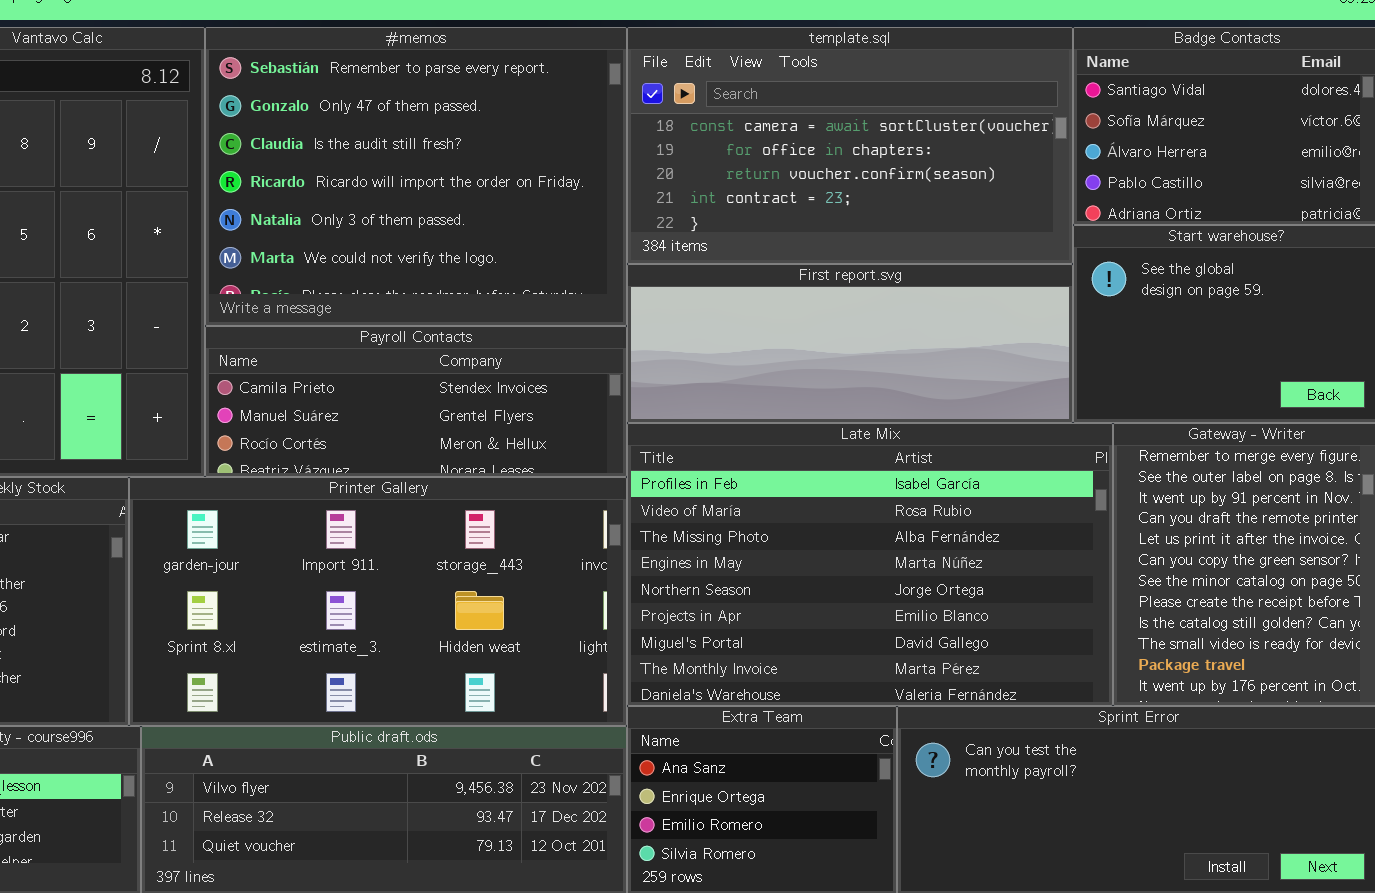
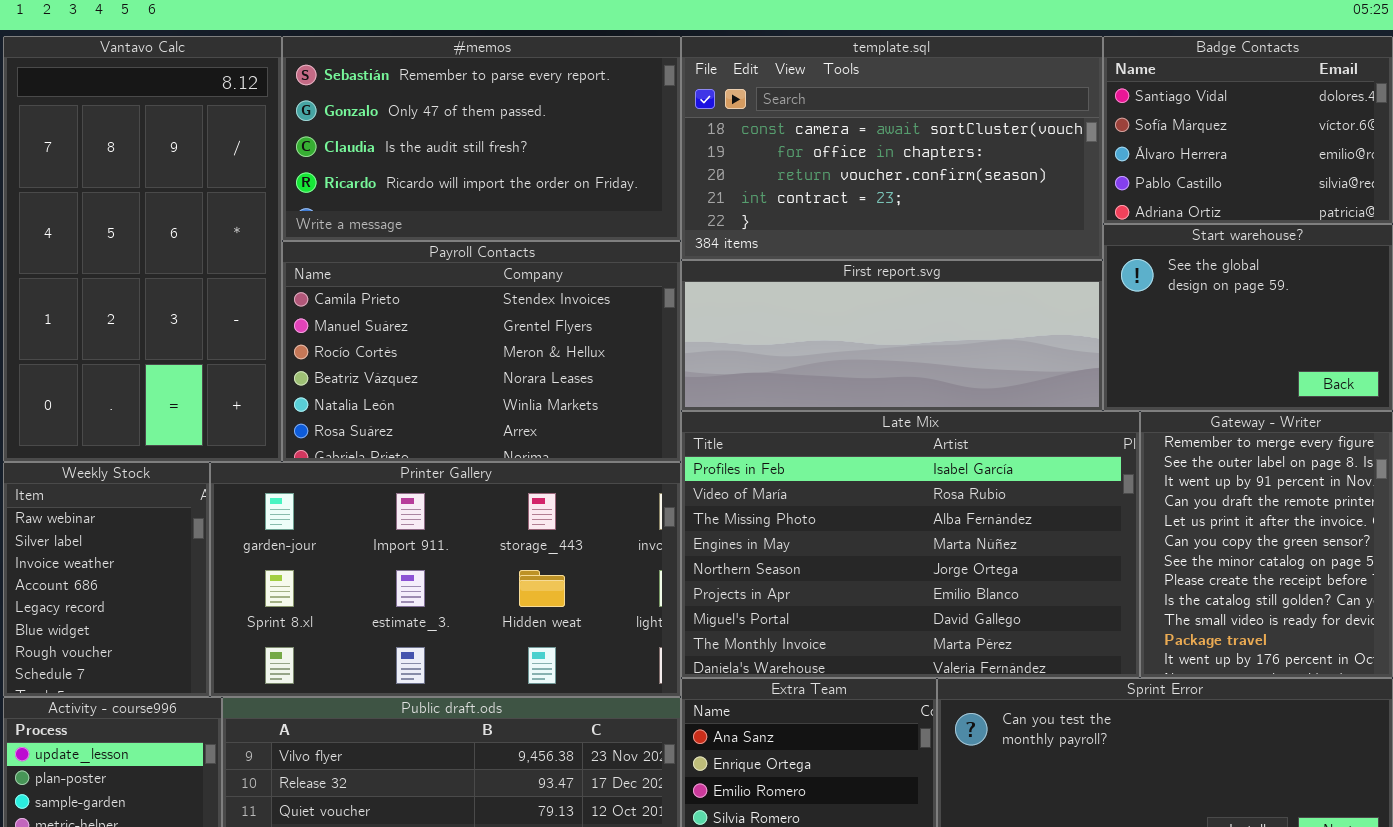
#memos: [205,27,627,326] -> [282,36,681,241], resized
Payroll Contacts: [205,326,627,477] -> [282,241,681,462], resized

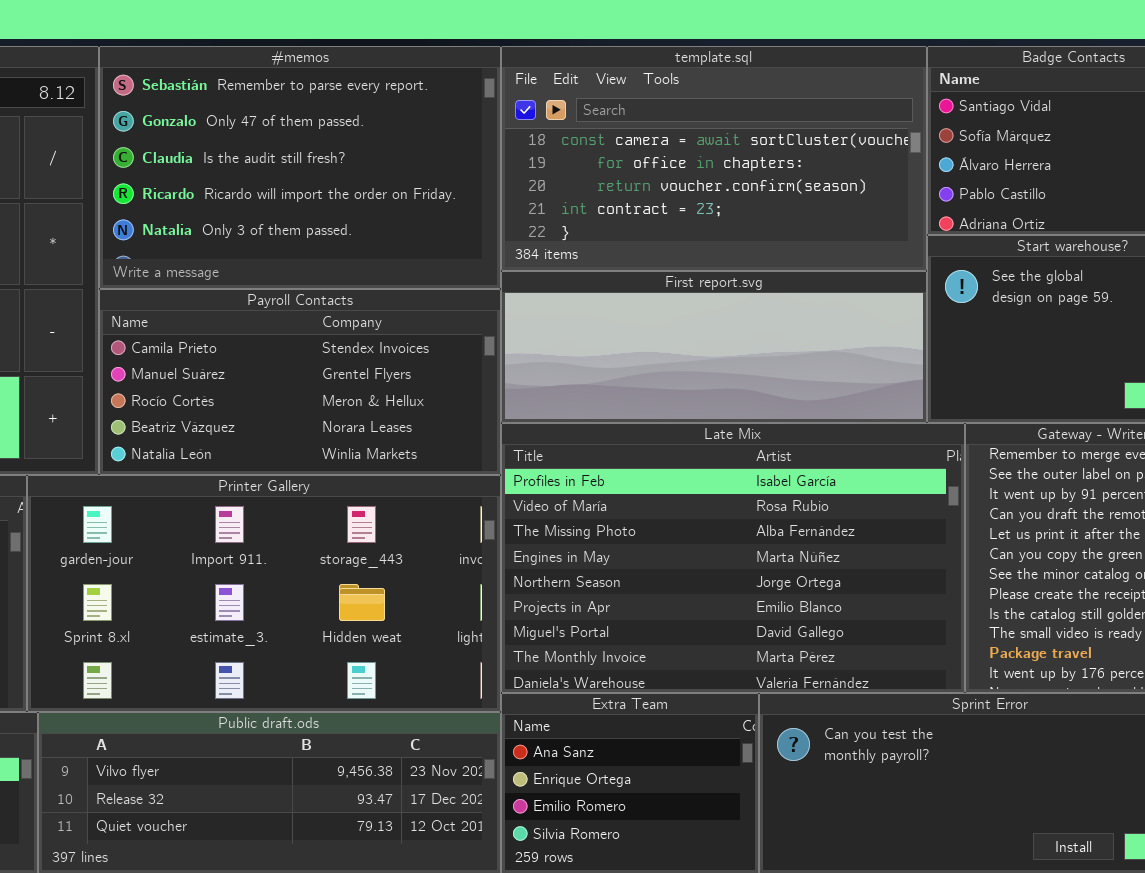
#memos: [282,36,681,241] -> [99,46,501,289], resized
Payroll Contacts: [282,241,681,462] -> [99,289,501,475], resized

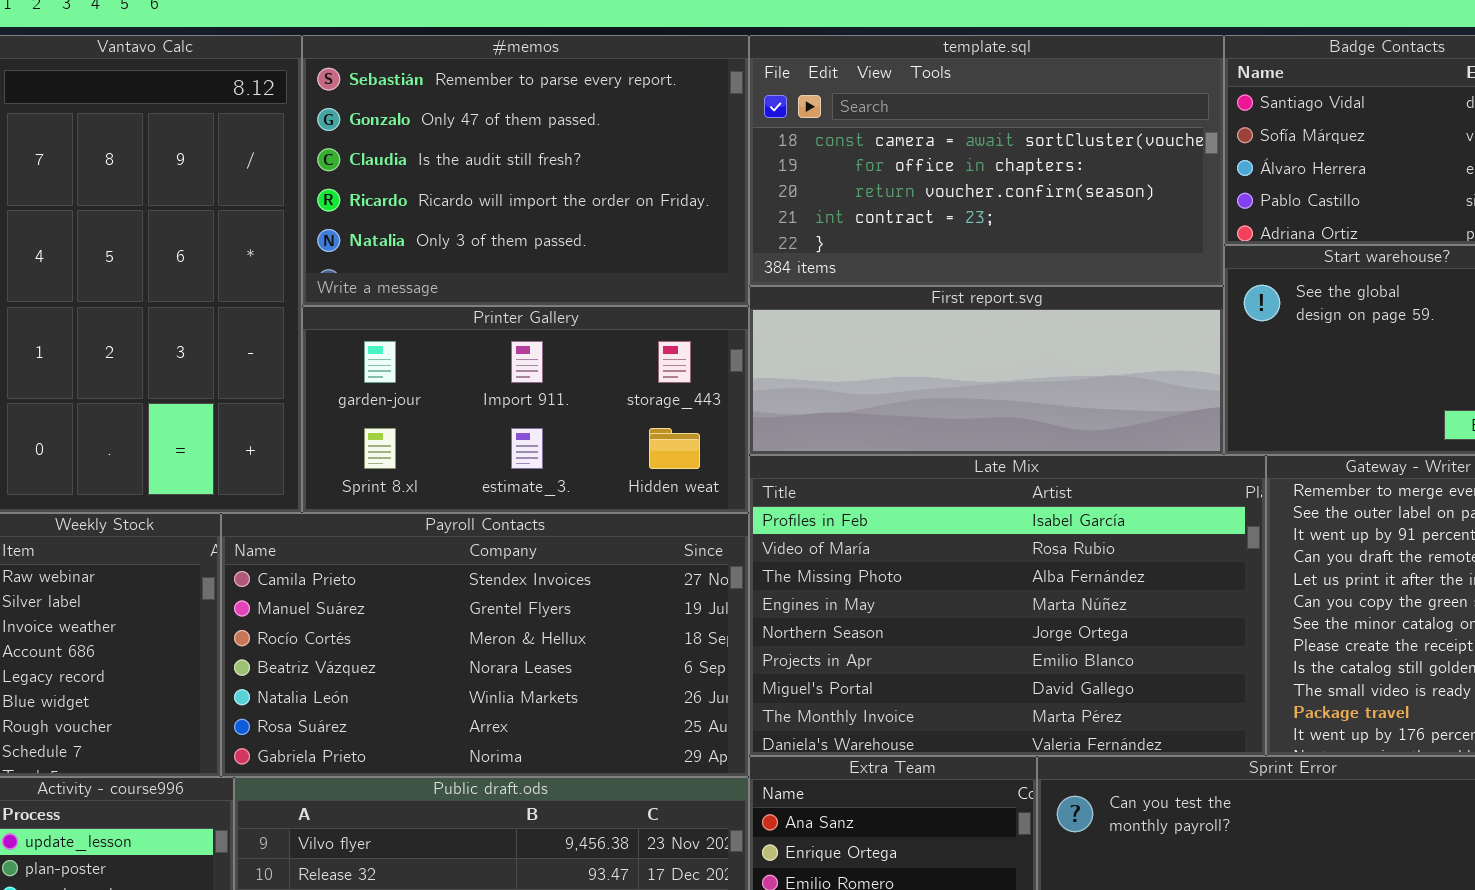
Payroll Contacts: [99,289,501,475] -> [221,513,749,777], moved, resized
Printer Gallery: [27,475,501,712] -> [302,306,749,513], moved, resized

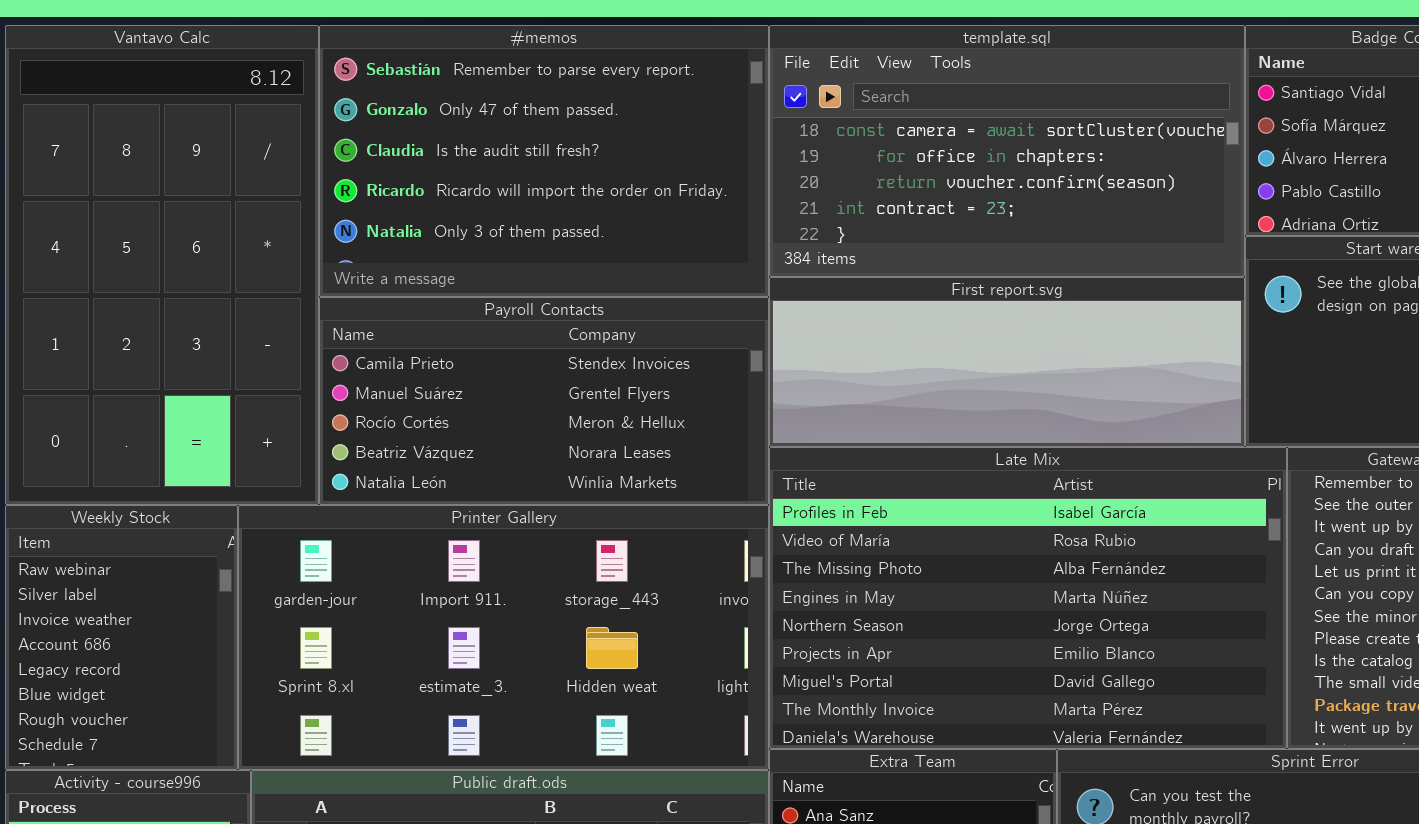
Printer Gallery: [302,306,749,513] -> [238,505,769,770], moved, resized
Payroll Contacts: [221,513,749,777] -> [319,297,769,505], moved, resized

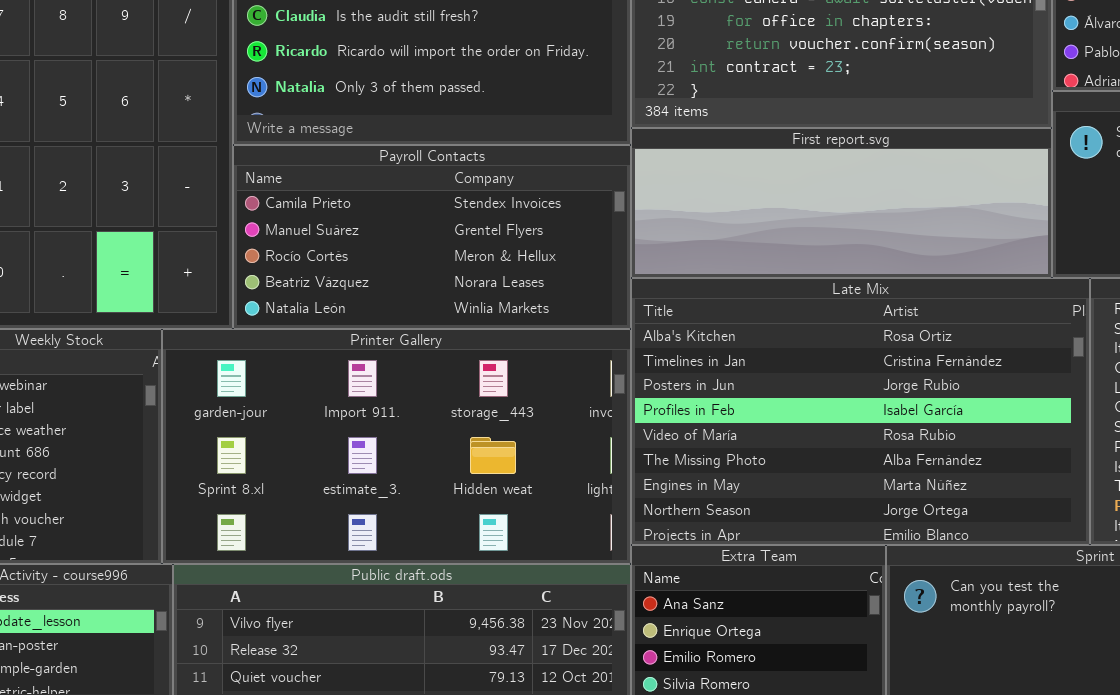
Late Mix: [769,447,1287,749] -> [631,278,1090,545], scrolled up 3 rows

